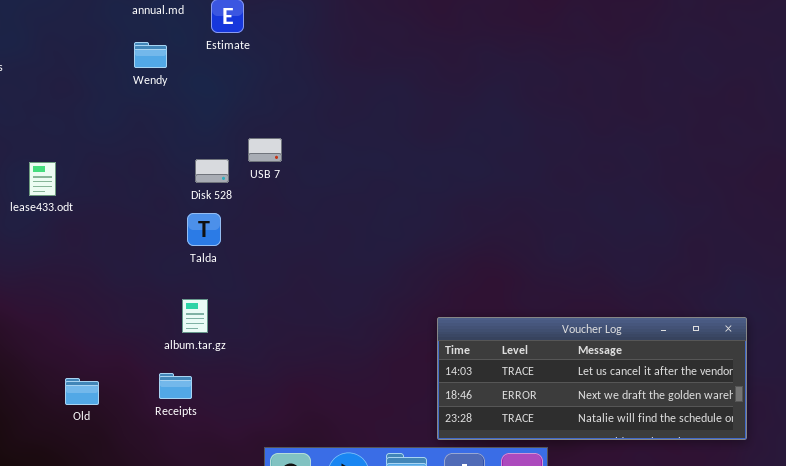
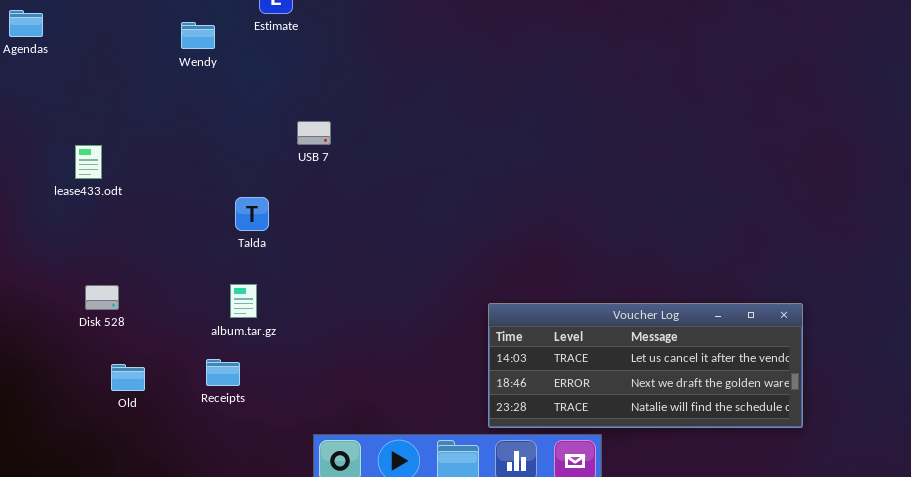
Disk 528: [195,159,229,183] -> [85,285,119,310], moved

